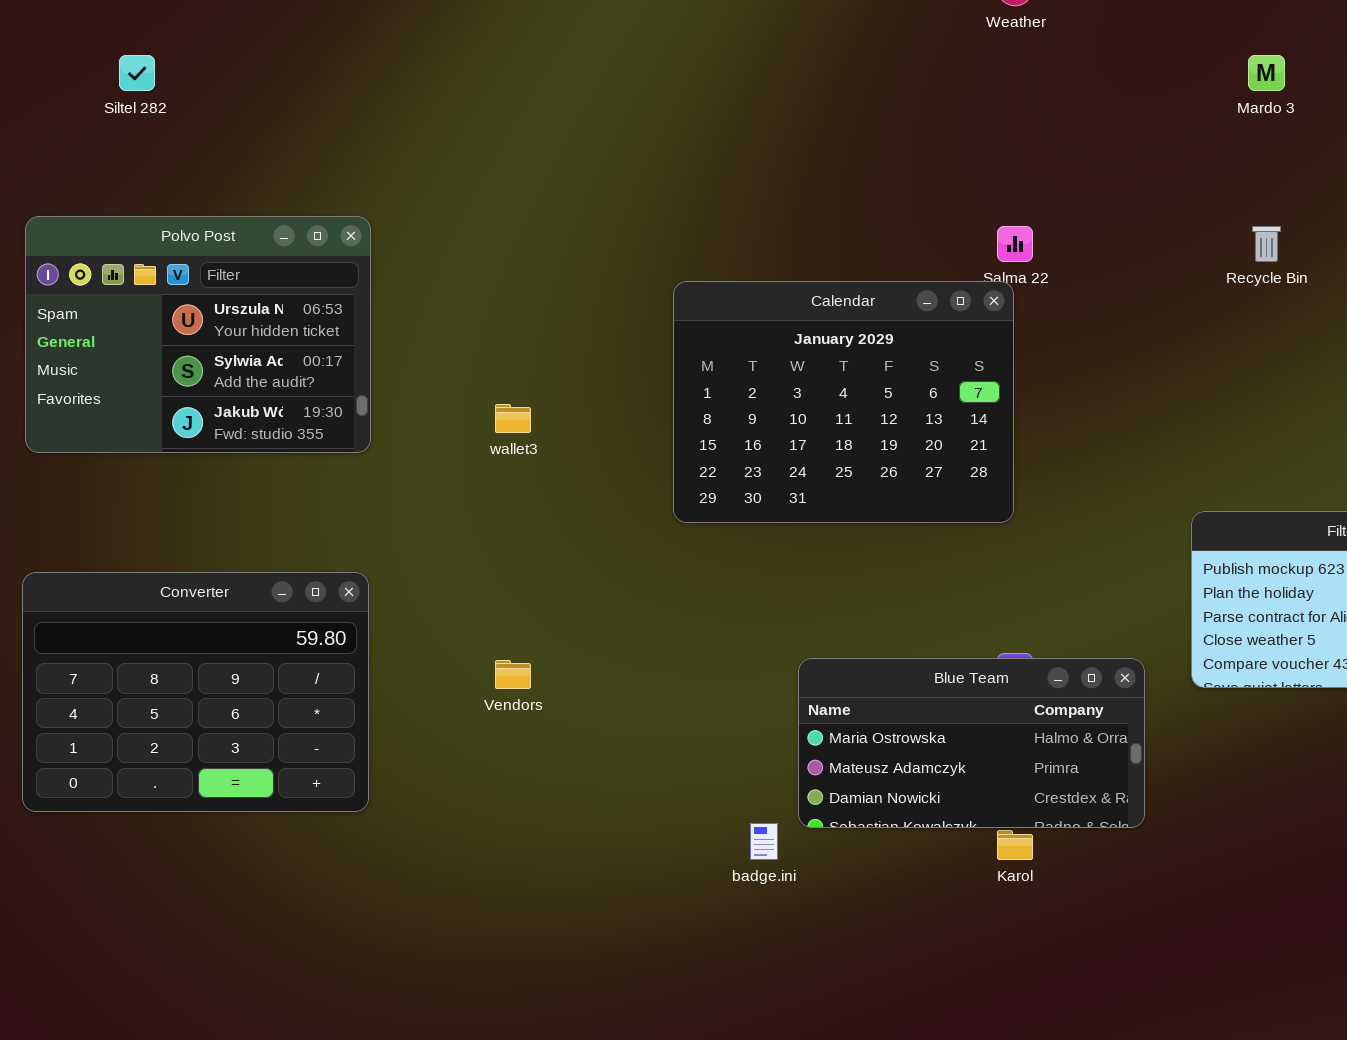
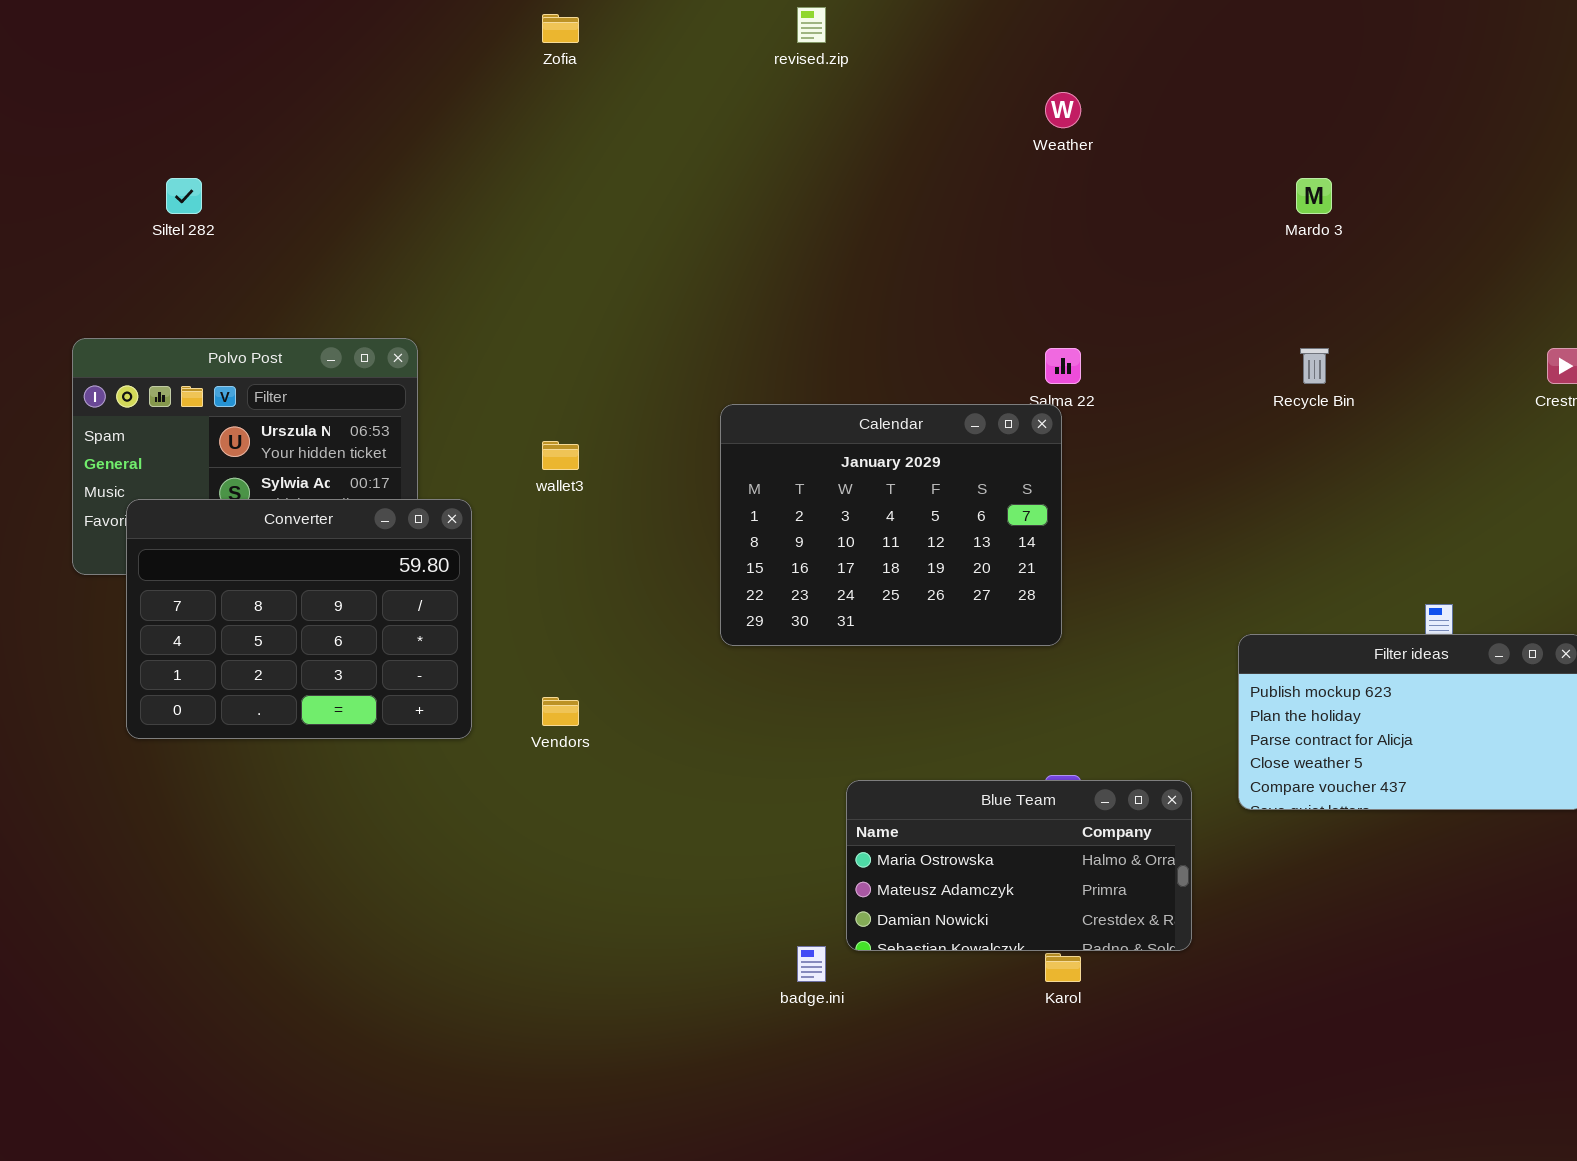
wallet3: [495,404,531,433] -> [542,441,579,470], moved
Converter: [22,572,369,812] -> [126,499,472,739], moved
Vendors: [495,660,531,689] -> [542,697,579,726], moved

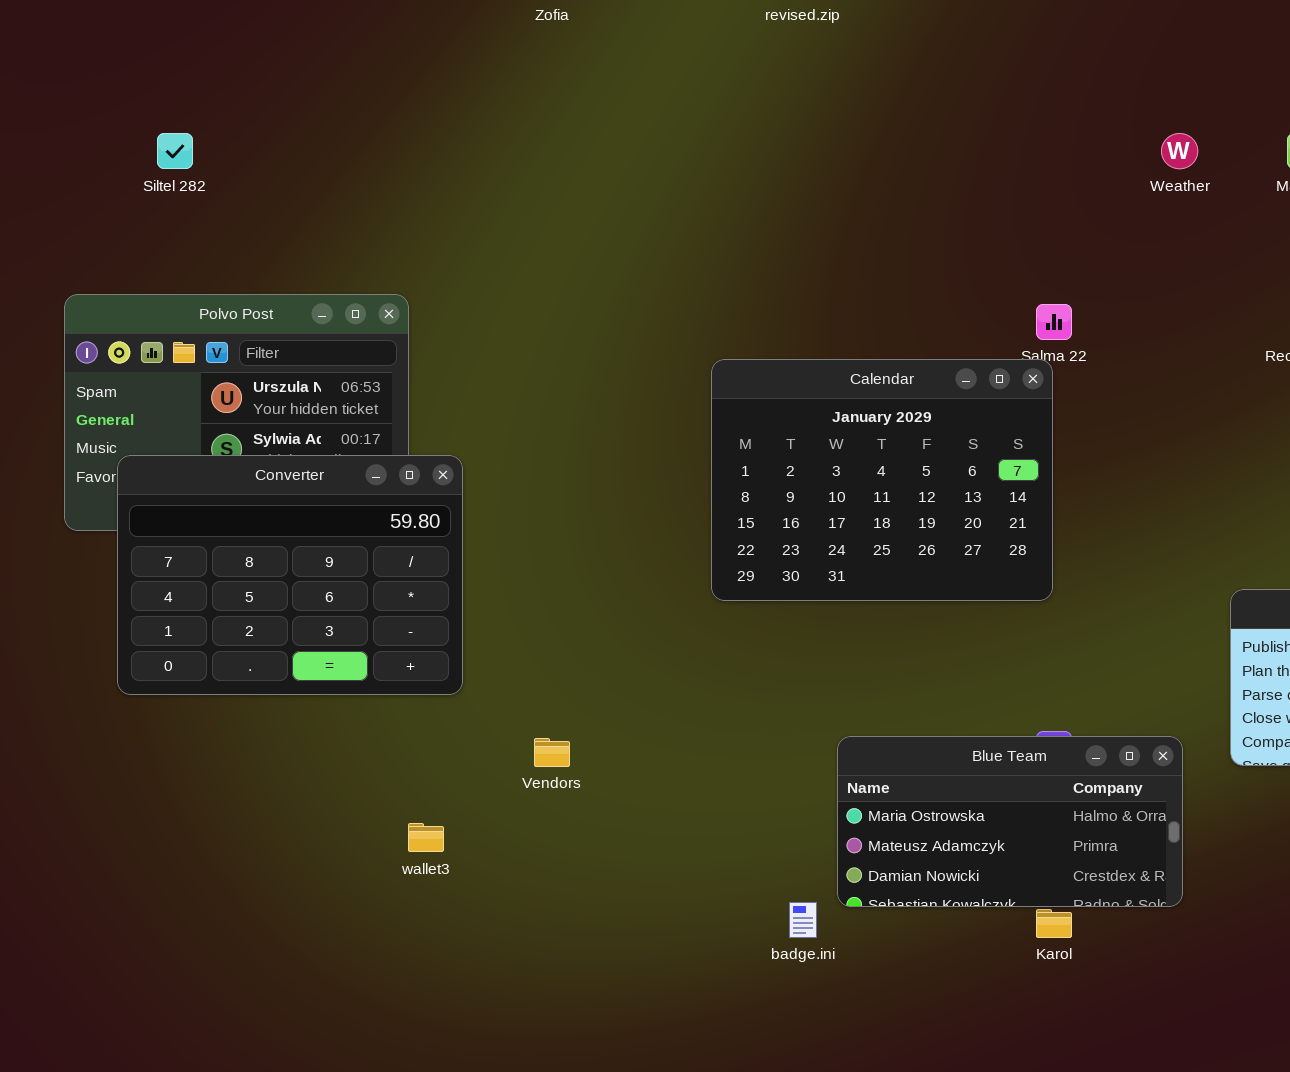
Weather: [1045,92,1081,128] -> [1161,133,1198,169], moved
wallet3: [542,441,579,470] -> [408,823,444,852], moved
Vendors: [542,697,579,726] -> [534,738,570,767], moved

